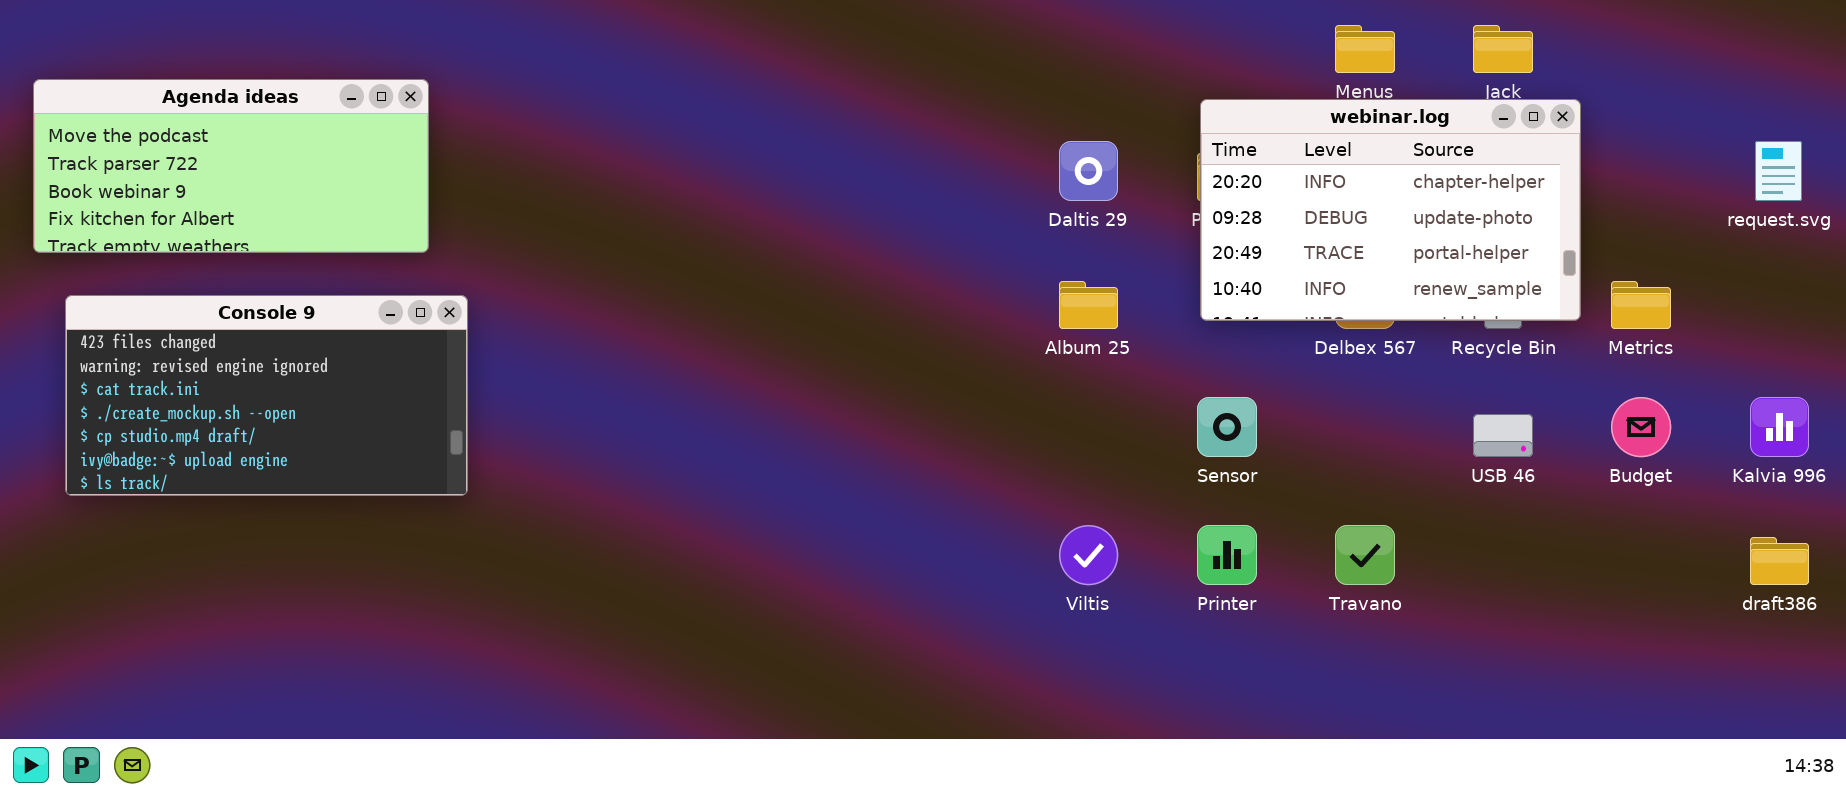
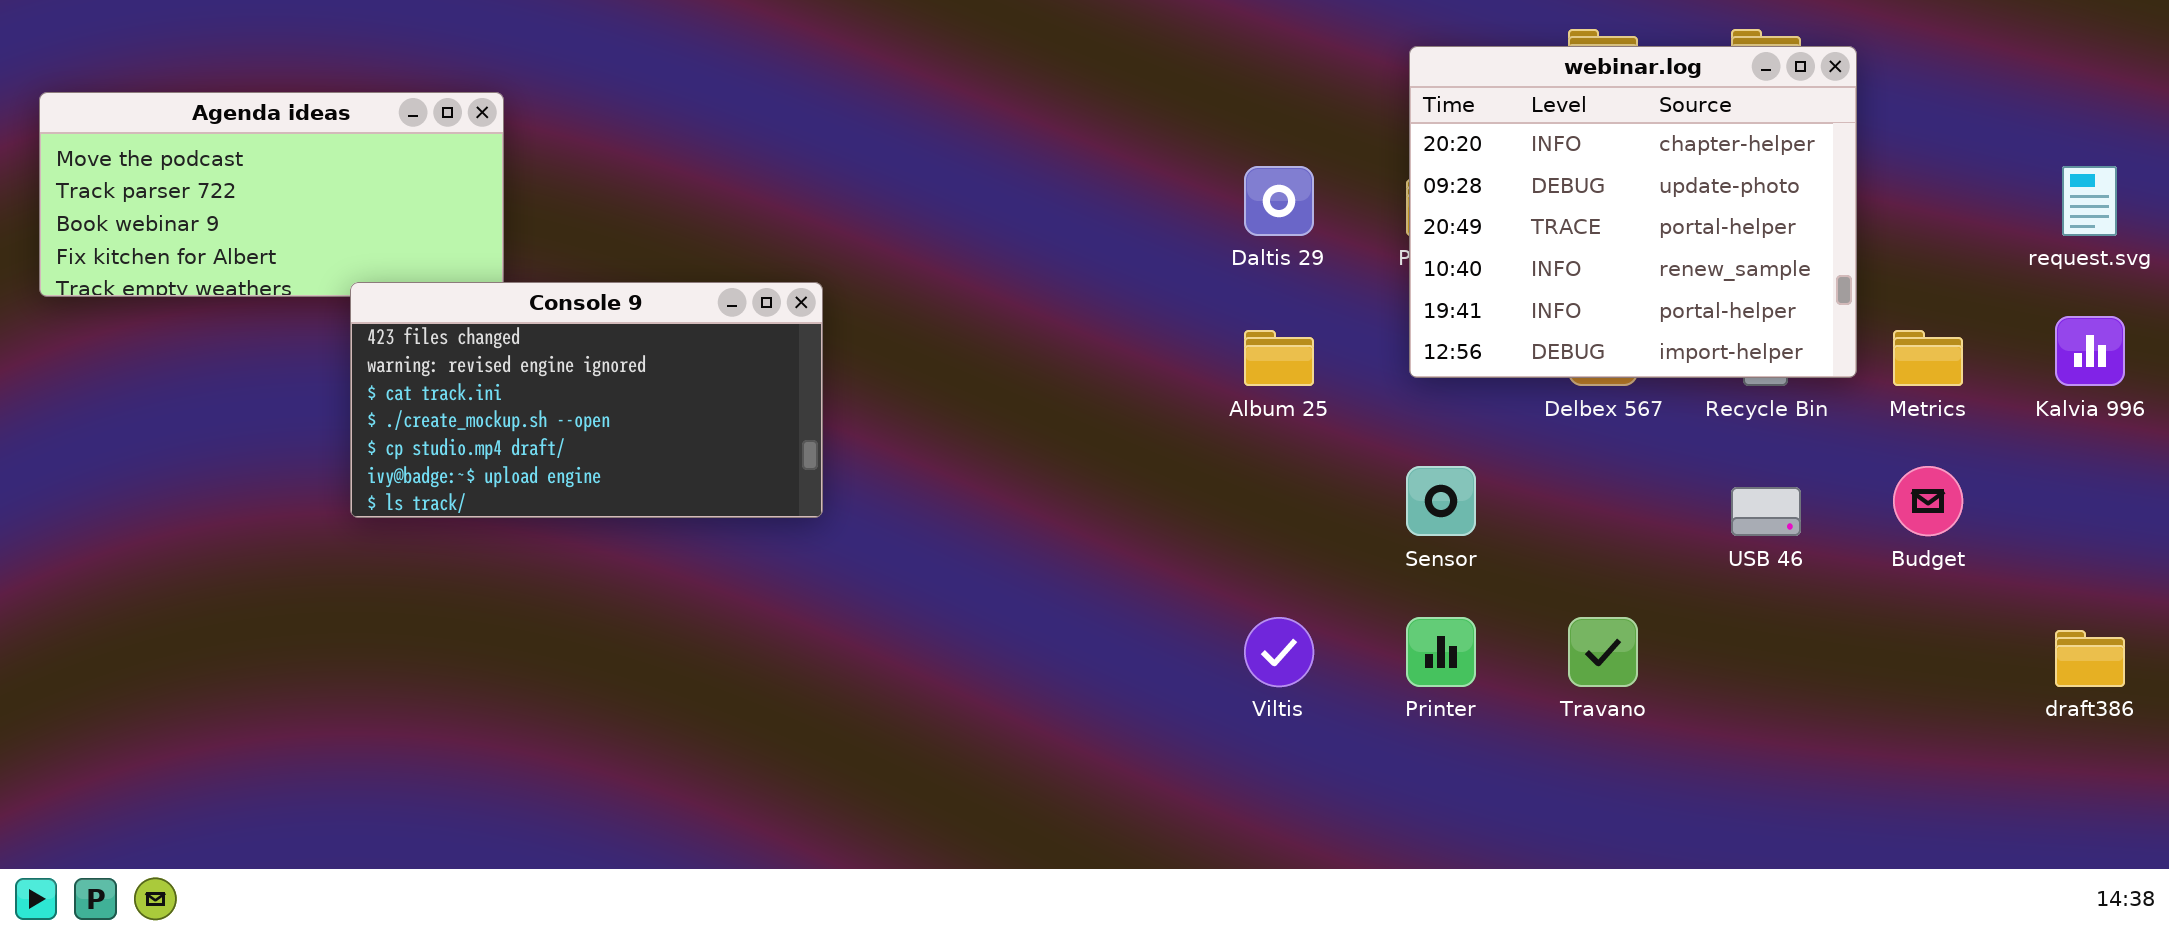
webinar.log: [1200,99,1581,321] -> [1409,46,1857,378], resized
Console 9: [65,295,468,496] -> [350,282,823,518], moved
Kalvia 996: [1750,397,1809,457] -> [2055,316,2125,386], moved

